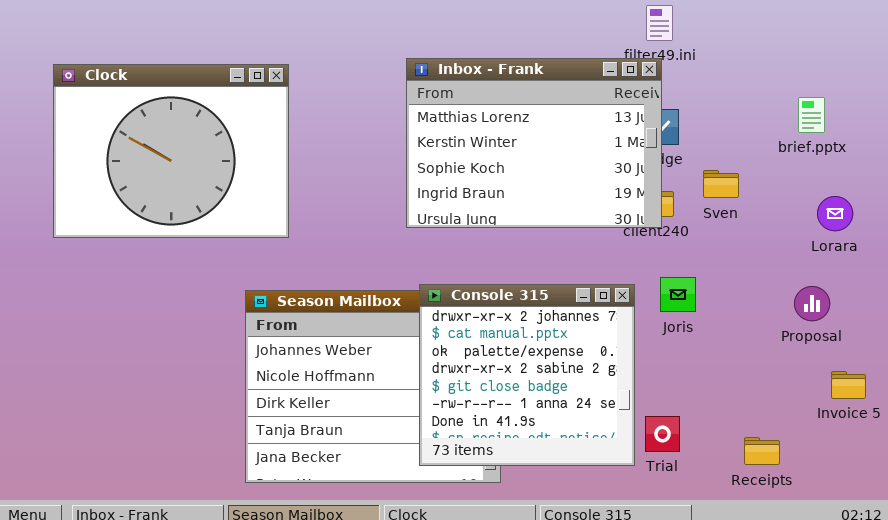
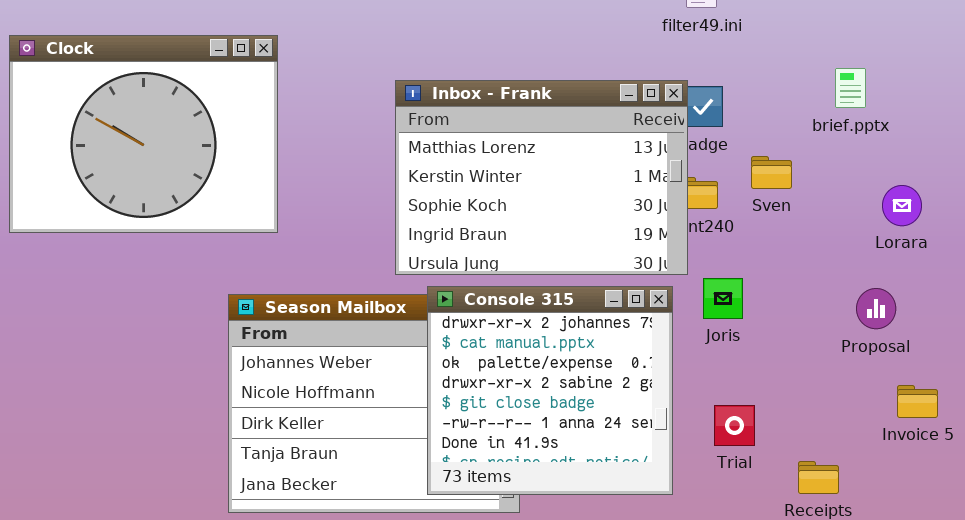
Inbox - Frank: [406,58,662,228] -> [395,80,688,275], moved
brief.pptx: [798,97,825,133] -> [835,68,866,108], moved
Trial: [645,416,680,452] -> [714,405,755,446], moved

